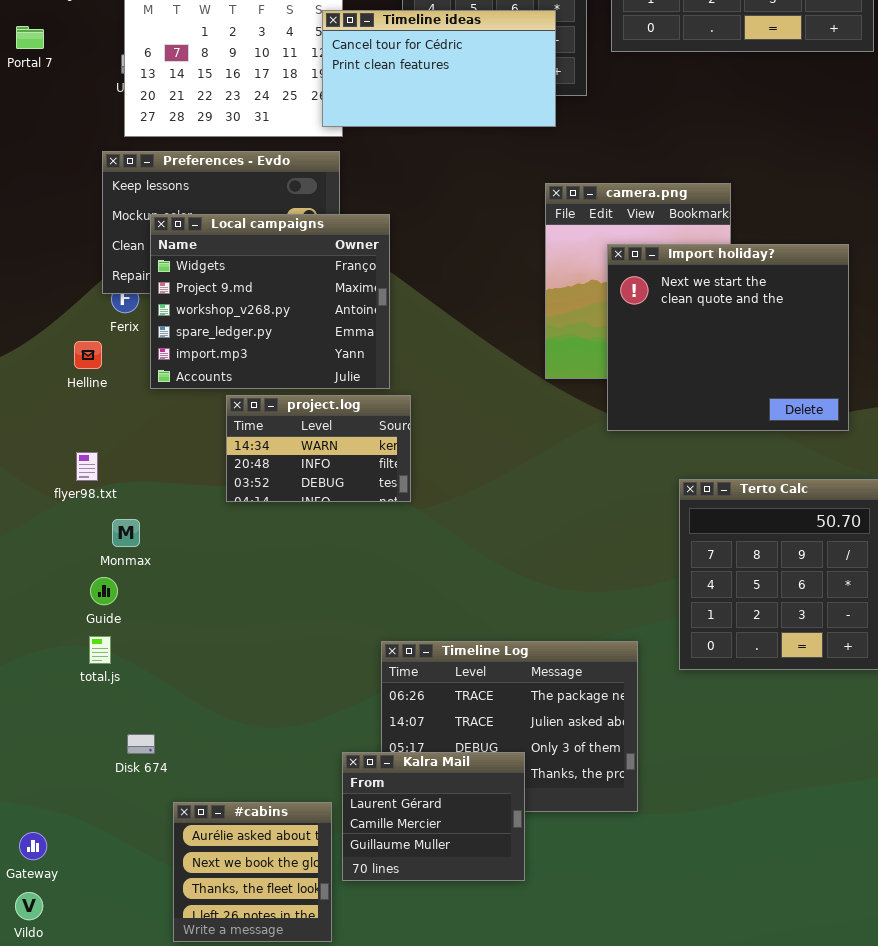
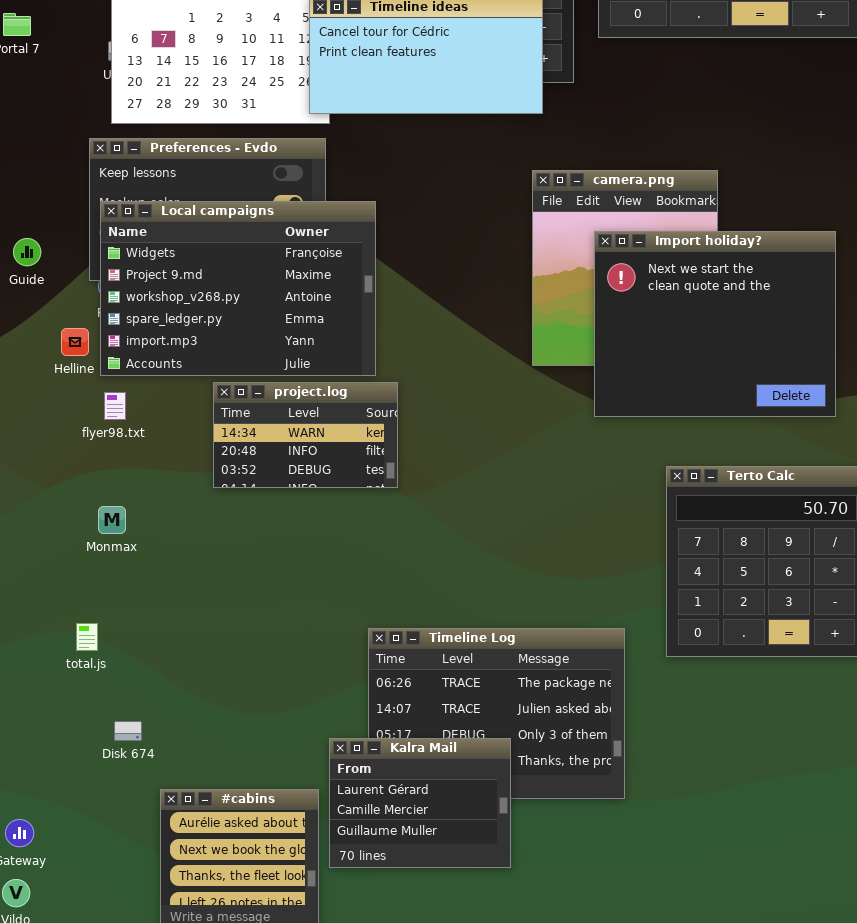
Local campaigns: [150,214,390,389] -> [100,201,376,376], resized
flyer98.txt: [76,452,98,481] -> [104,392,126,420], moved
Guide: [90,577,118,605] -> [13,238,41,266], moved

